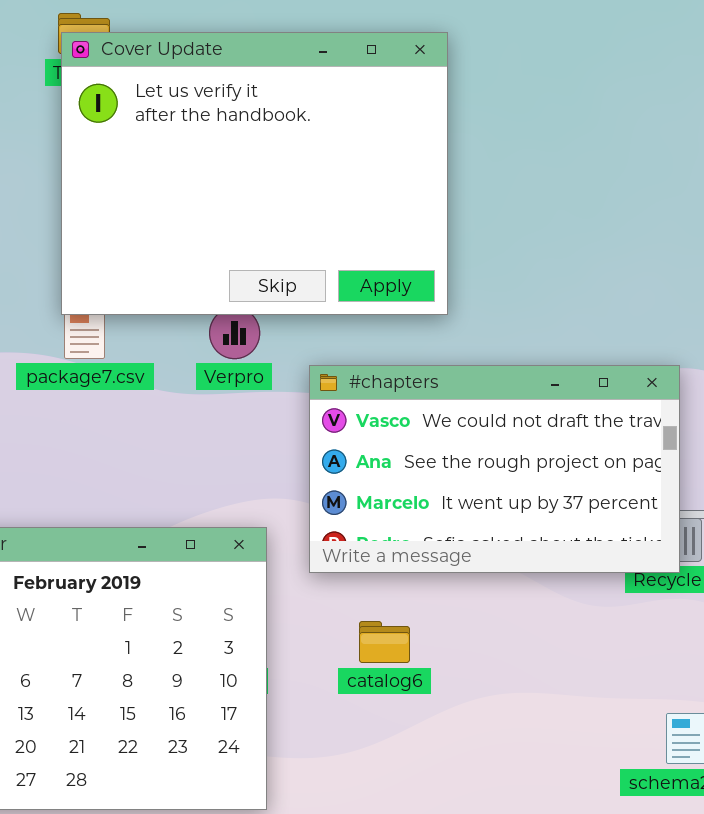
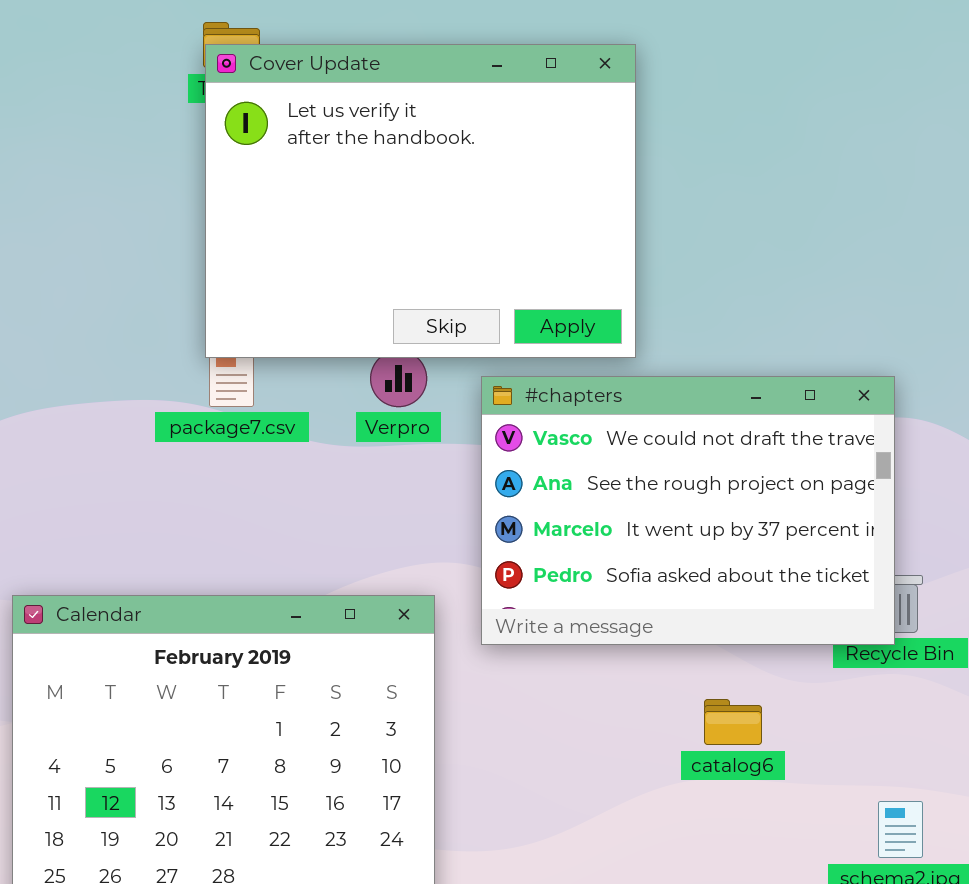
#chapters: [309,365,680,573] -> [481,376,895,645], resized
catalog6: [359,621,410,663] -> [704,699,762,745], moved

